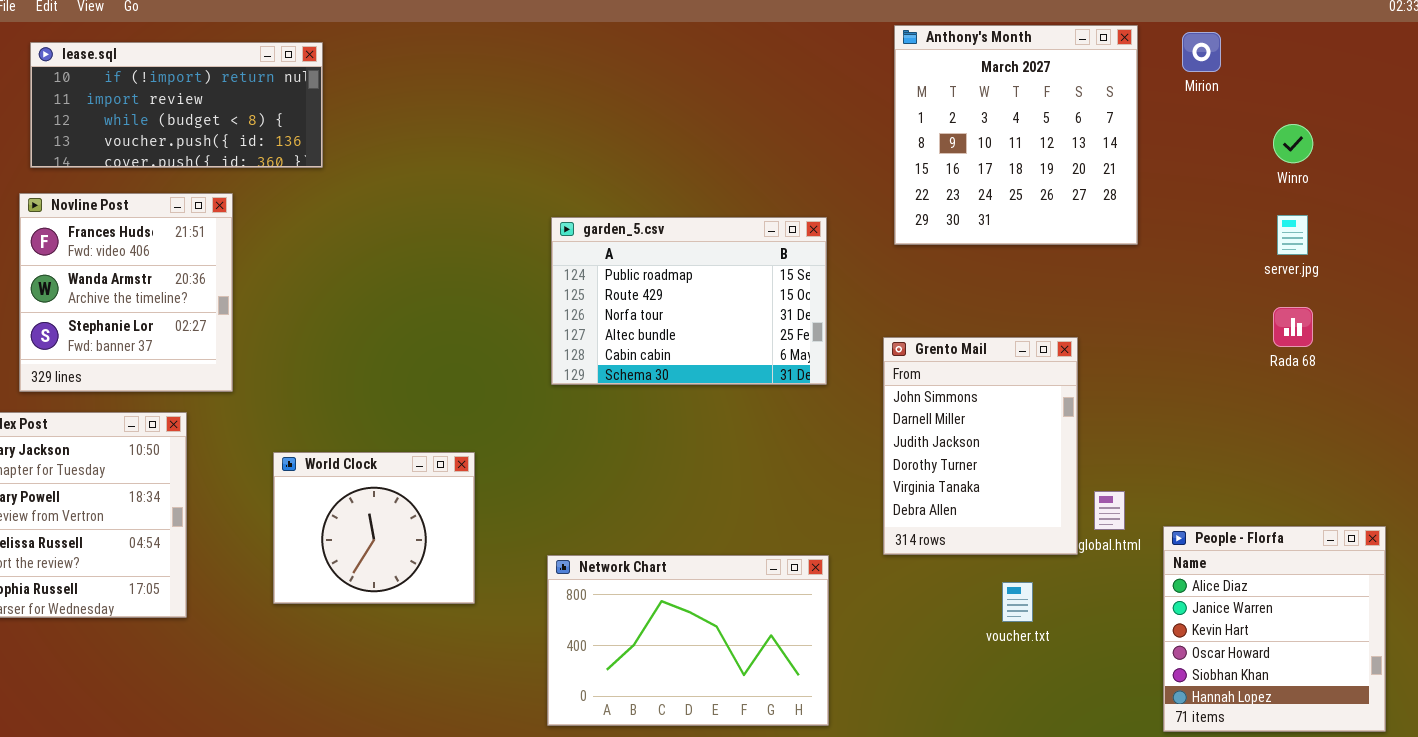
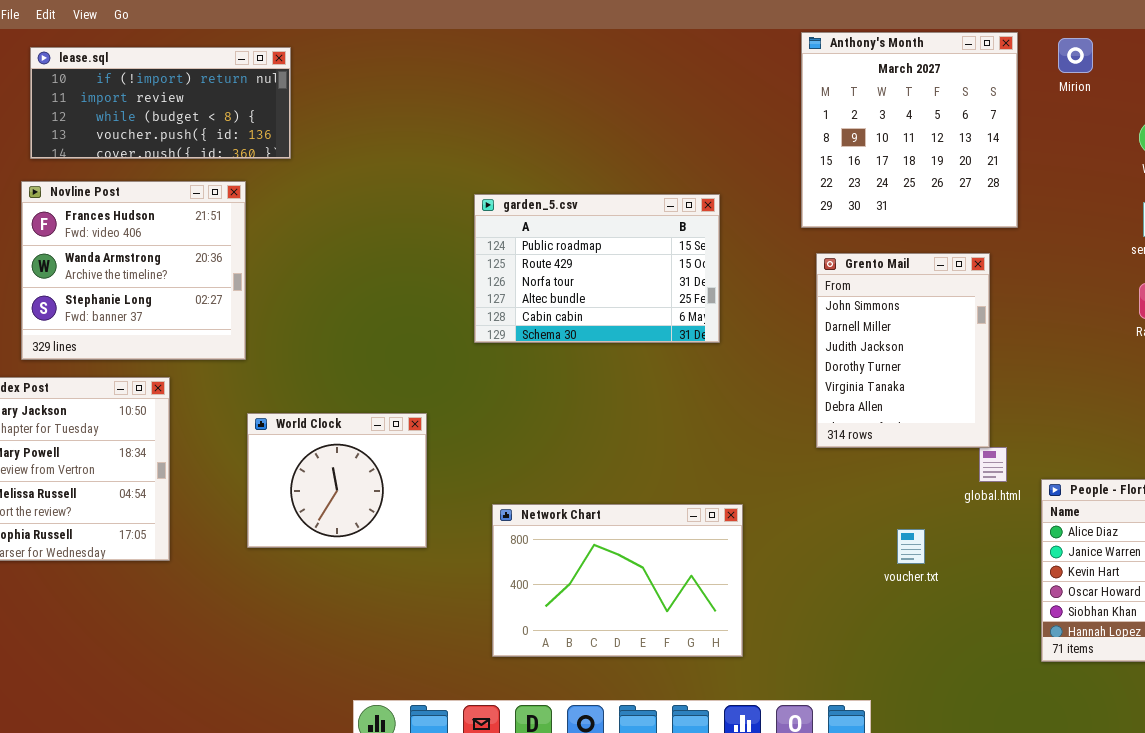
Novline Post: [19,193,233,392] -> [21,181,246,360], resized
garden_5.csv: [551,217,827,385] -> [474,194,720,343], moved
Grento Mail: [883,337,1078,555] -> [816,253,990,448], moved

